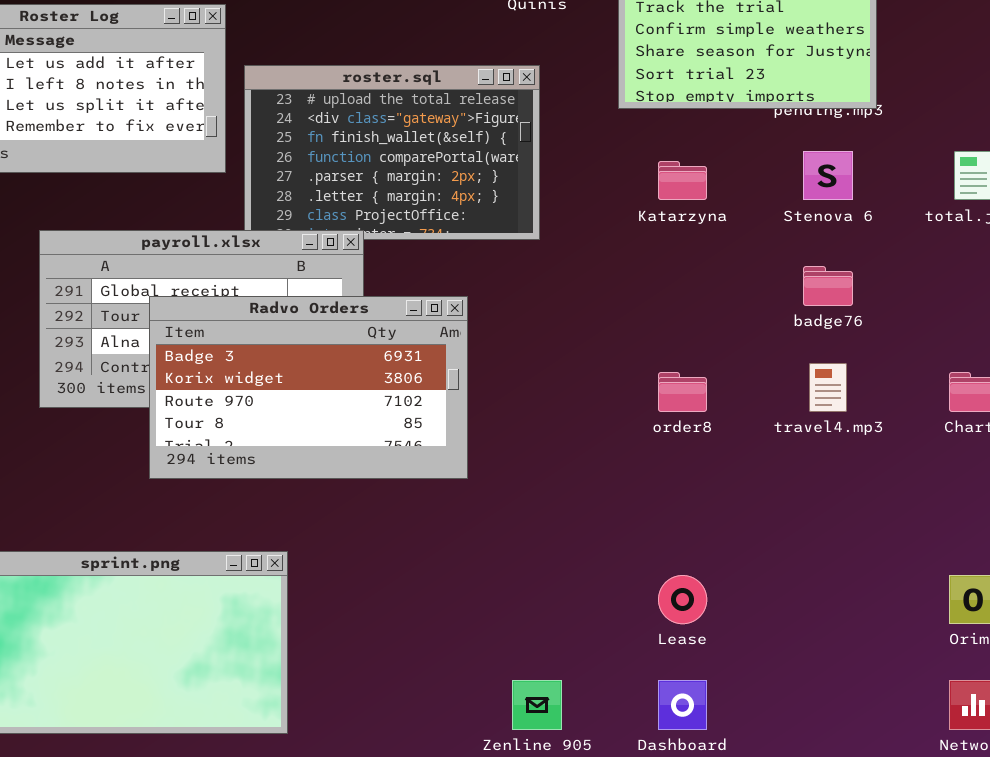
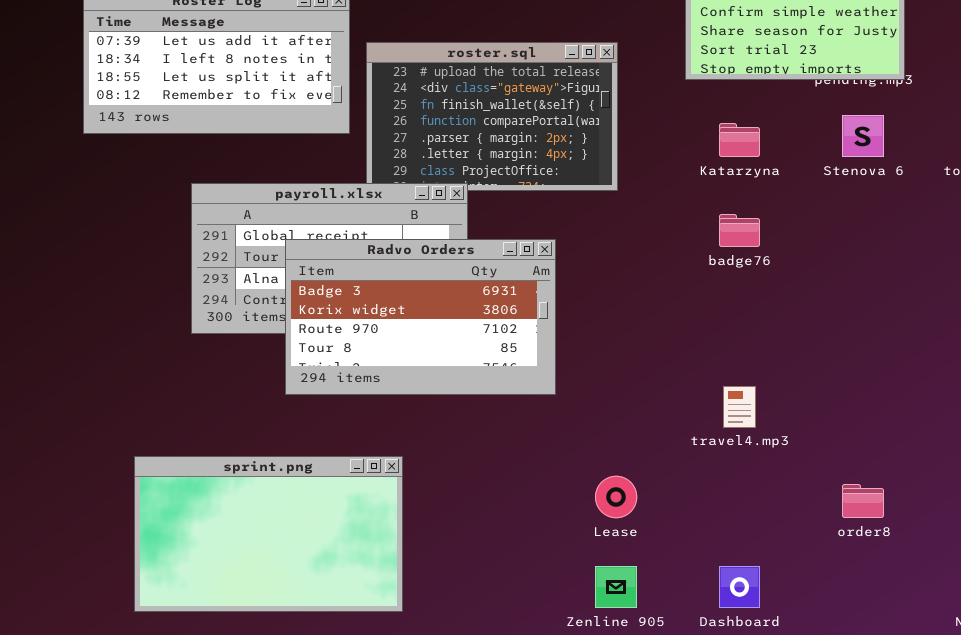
badge76: [803,266,853,306] -> [719,214,760,247], moved
travel4.mp3: [809,363,847,412] -> [723,386,756,428], moved
order8: [658,372,707,412] -> [842,484,884,518], moved
Lease: [658,575,707,624] -> [595,476,637,518], moved

